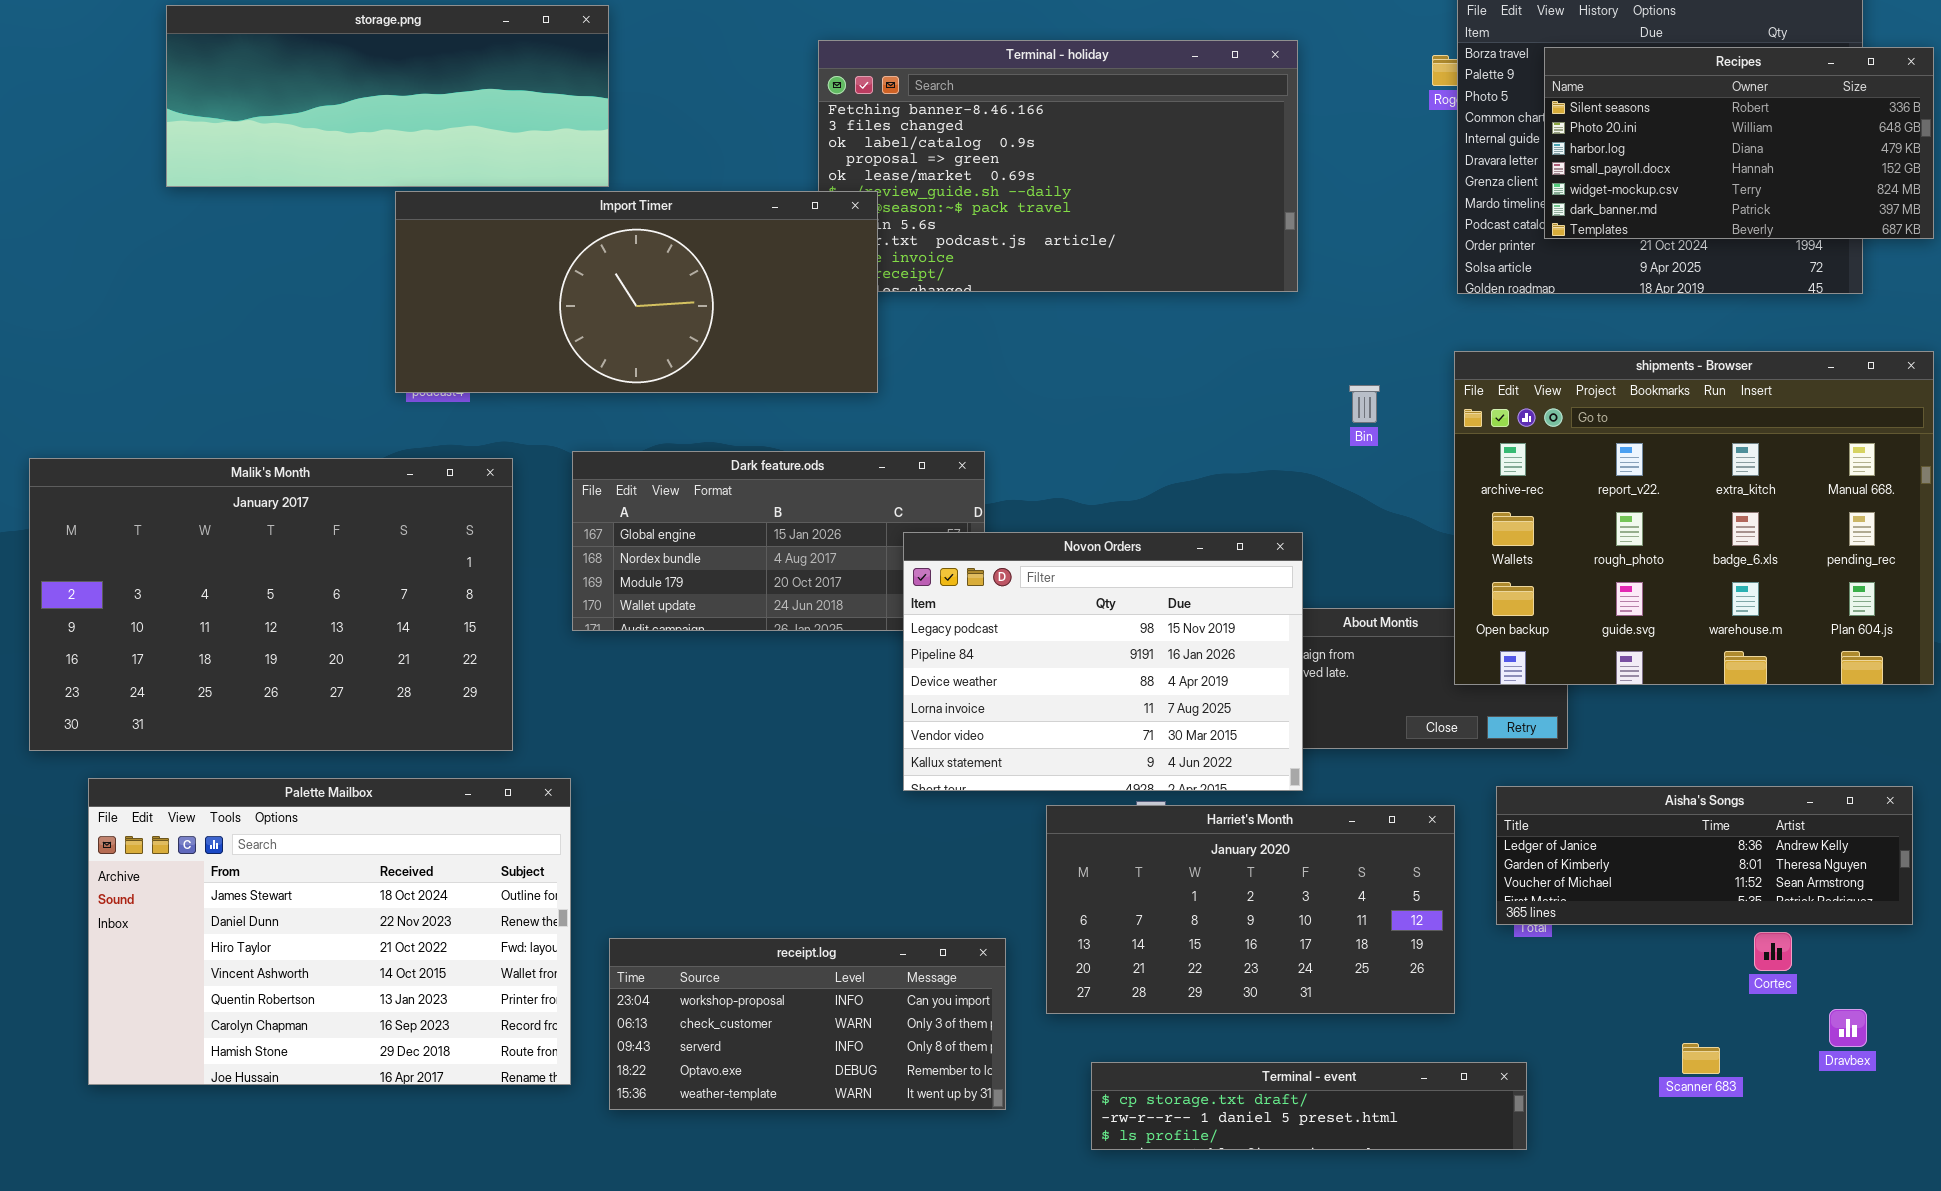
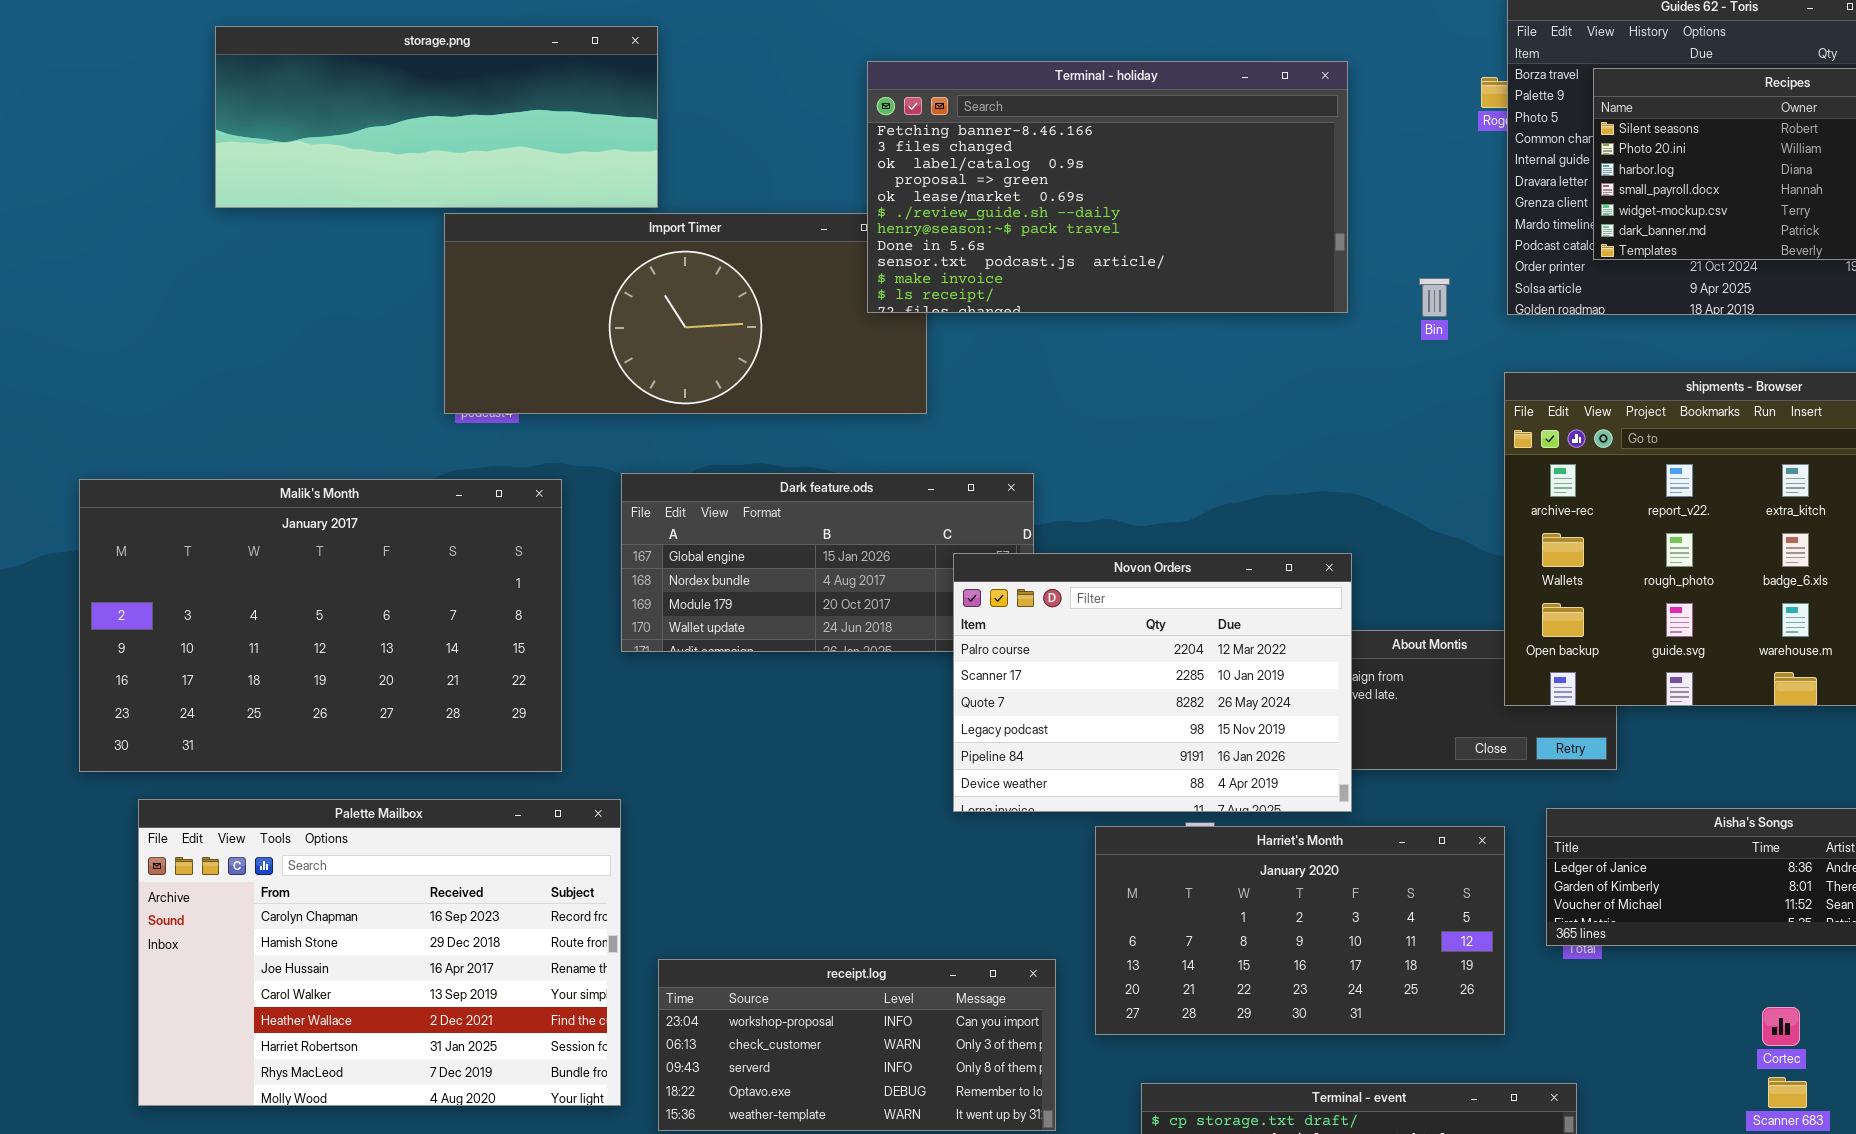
Terminal - holiday: [818,40,1298,292] -> [867,61,1348,313], raised
Bin: [1349,385,1380,423] -> [1419,278,1450,317], moved
Novon Orders: [903,532,1303,791] -> [953,553,1352,812], scrolled up 3 rows
Palette Mailbox: [88,778,571,1085] -> [138,799,621,1106], scrolled down 5 rows
Cortec: [1754,932,1792,971] -> [1762,1007,1800,1046], moved
Scanner 683: [1682,1043,1720,1074] -> [1768,1077,1807,1108], moved

